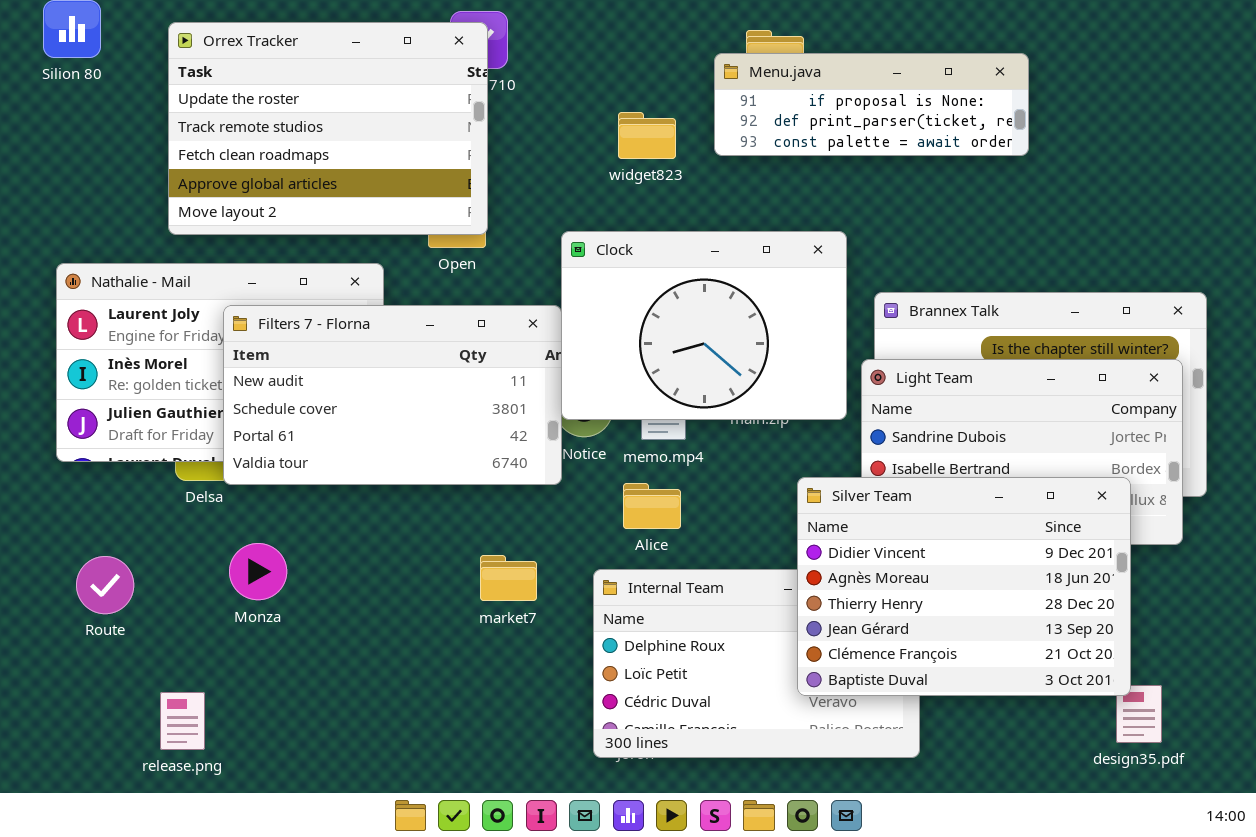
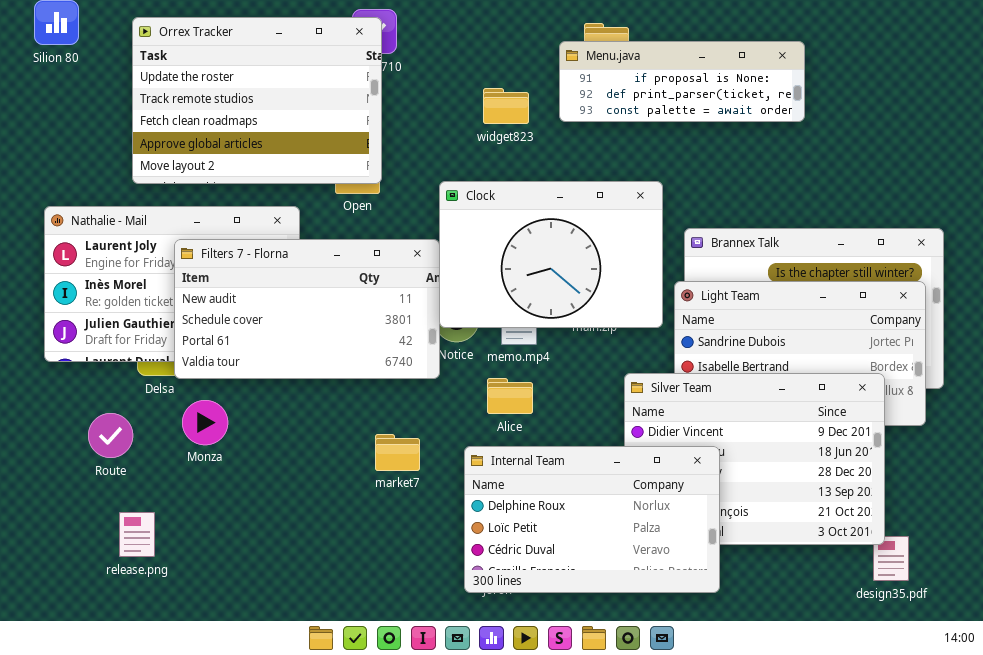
Monza: [229,543,287,600] -> [182,400,228,445], moved
Route: [76,556,134,614] -> [88,413,133,458], moved
Internal Team: [593,569,920,758] -> [464,446,720,593], raised
release.png: [160,692,205,750] -> [119,512,155,557], moved

